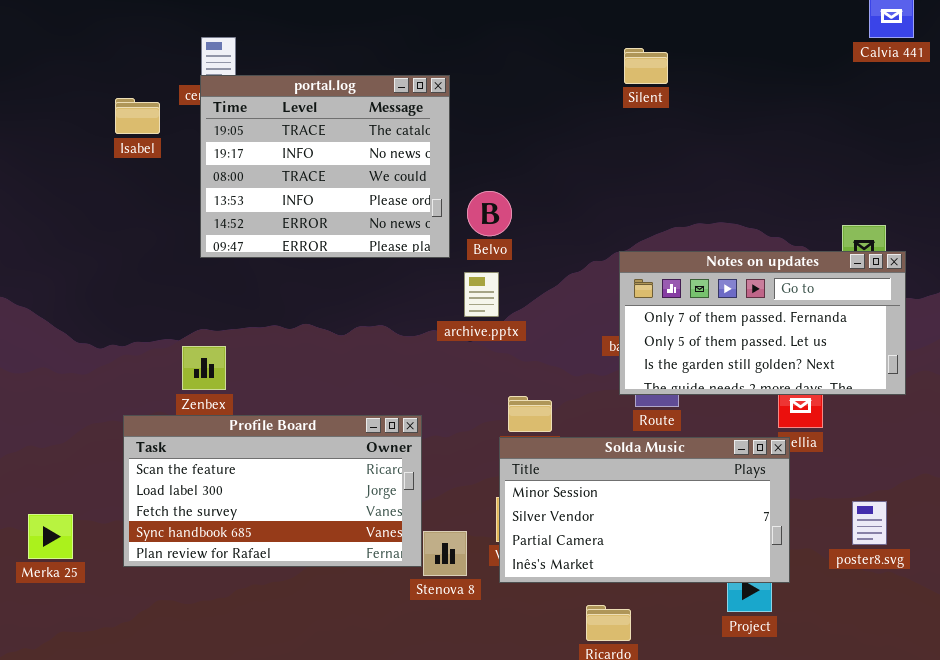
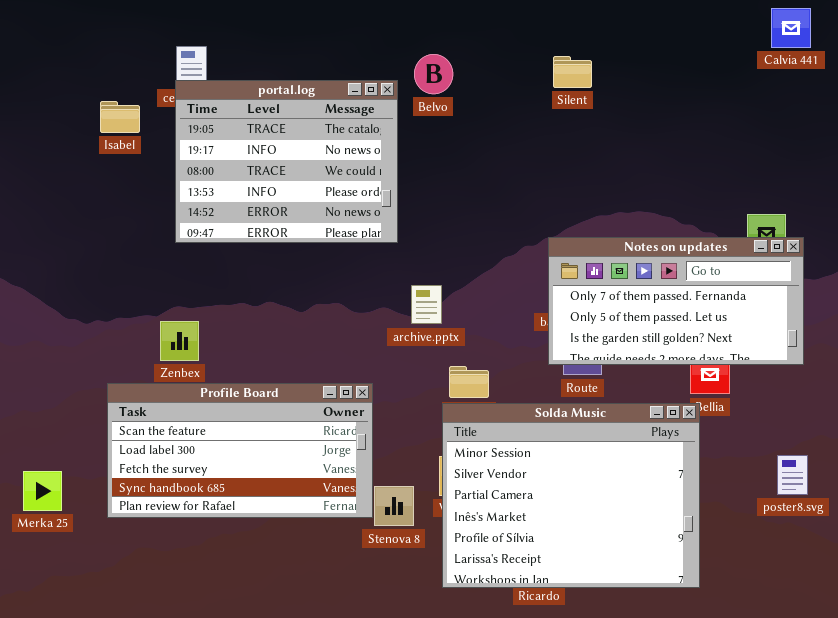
Belvo: [467,191,512,236] -> [414,54,453,94], moved
archive.pptx: [464,272,499,317] -> [411,285,442,324], moved
Solda Music: [499,437,790,583] -> [442,403,700,588], resized
poster8.svg: [852,501,887,545] -> [777,455,808,495], moved

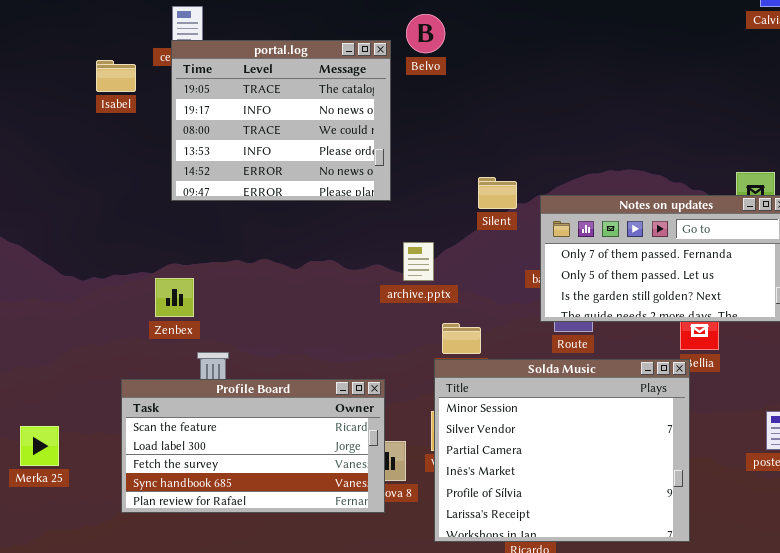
Silent: [553,56,592,88] -> [478,177,517,209], moved
Profile Board: [107,383,373,518] -> [121,379,385,513], moved

